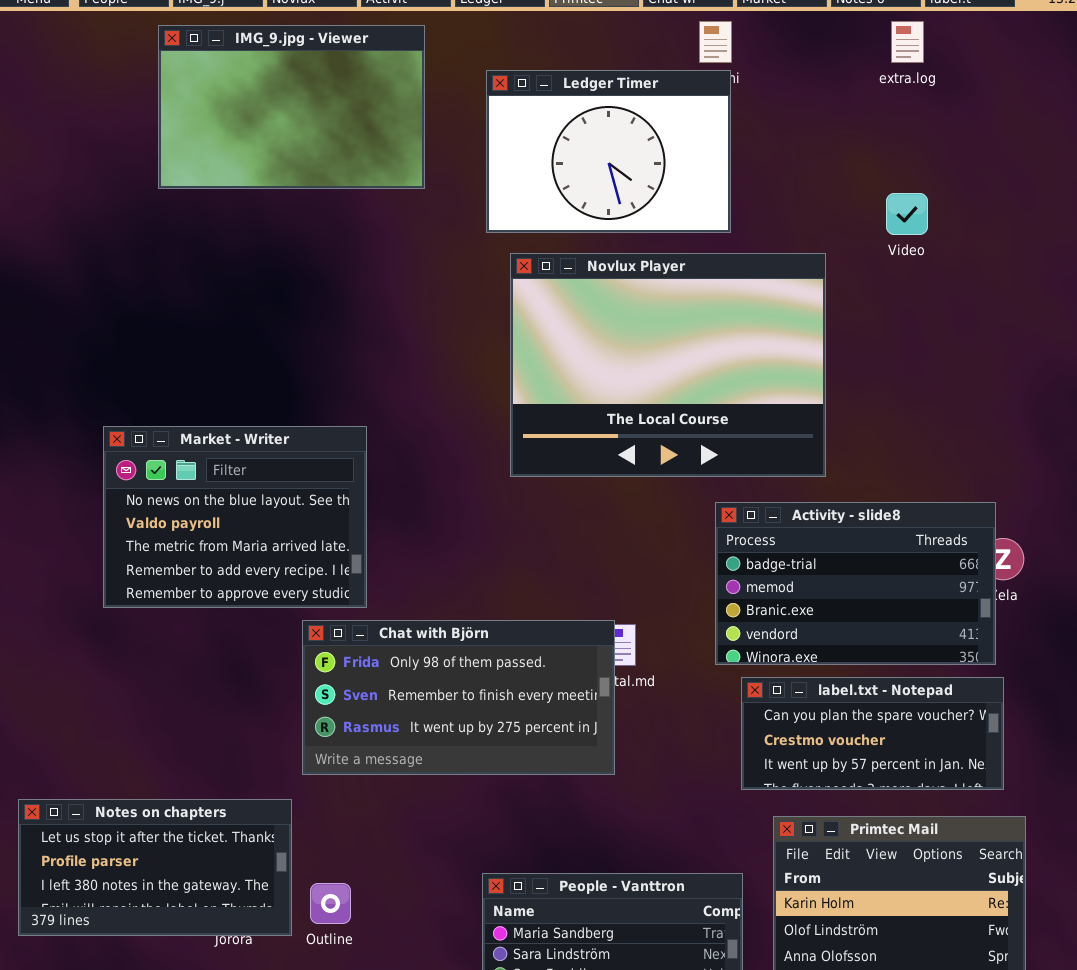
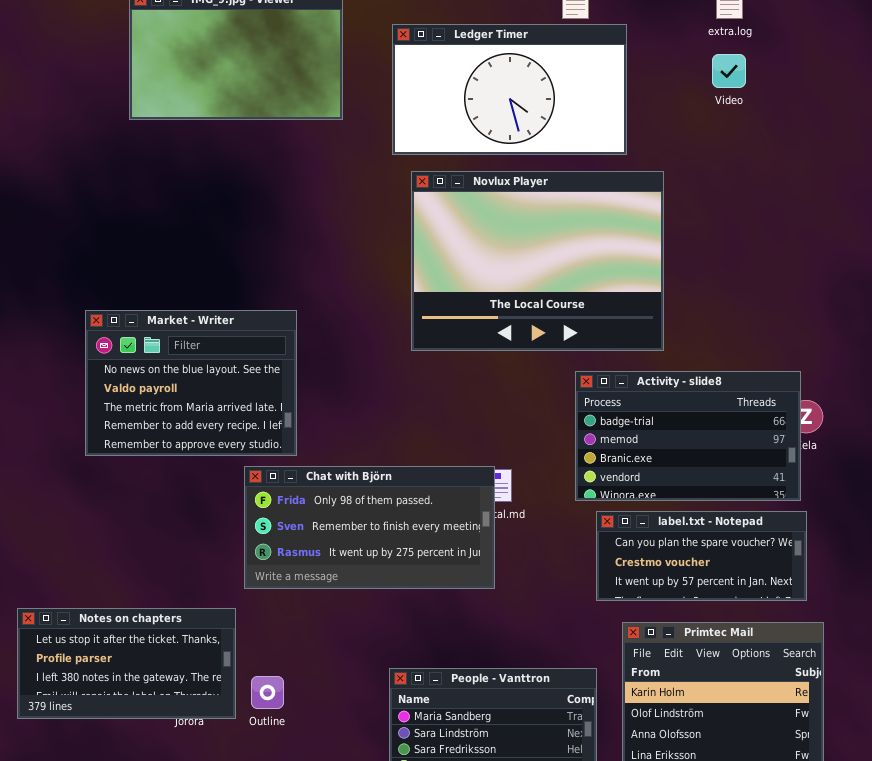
Ledger Timer: [486,70,731,233] -> [392,24,627,155], resized
Video: [886,193,928,235] -> [712,54,746,88], moved

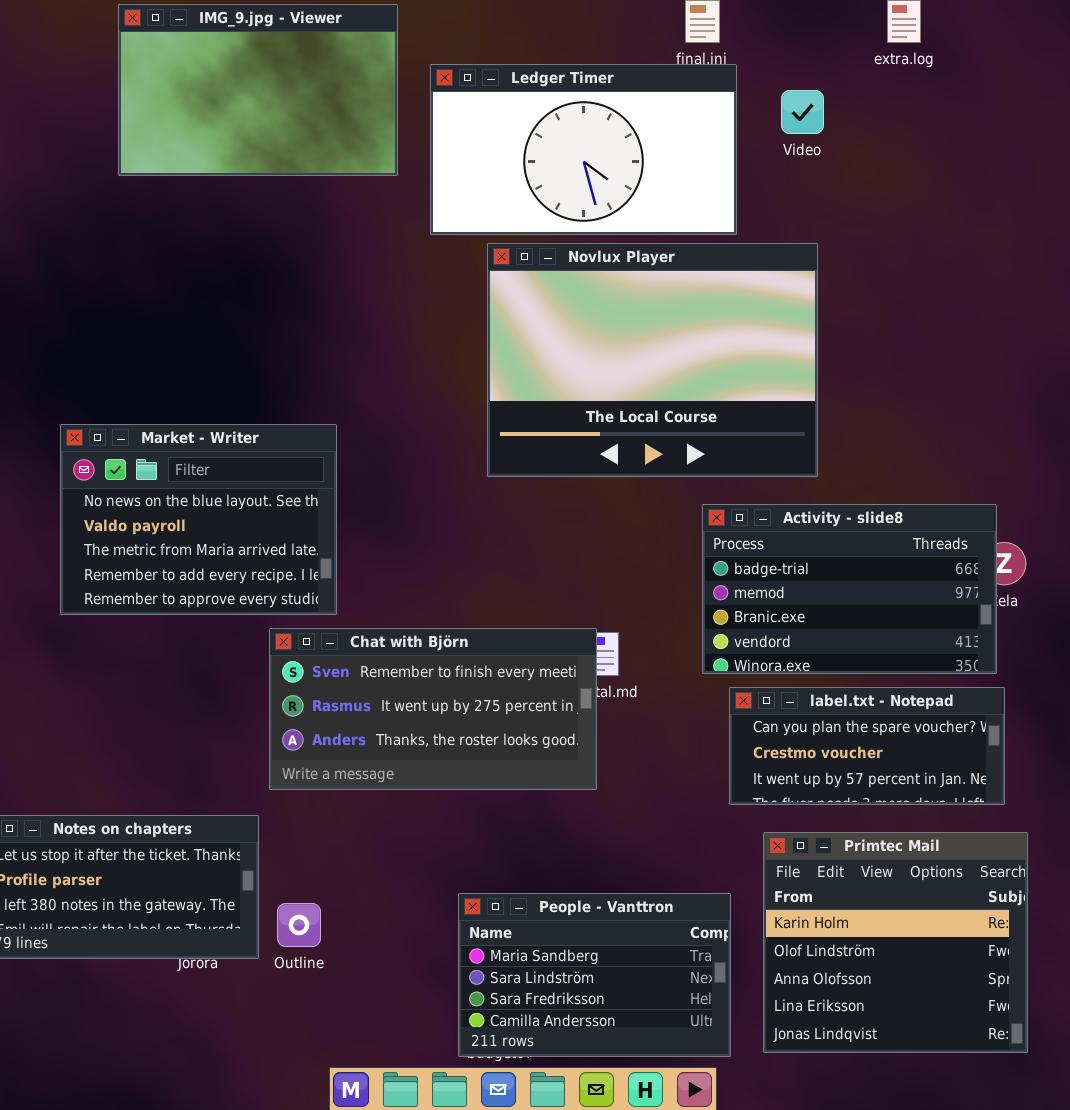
Ledger Timer: [392,24,627,155] -> [430,64,737,235], moved
Video: [712,54,746,88] -> [781,90,824,134], moved
Chat with Björn: [244,466,495,589] -> [269,628,597,790], scrolled down 1 row

